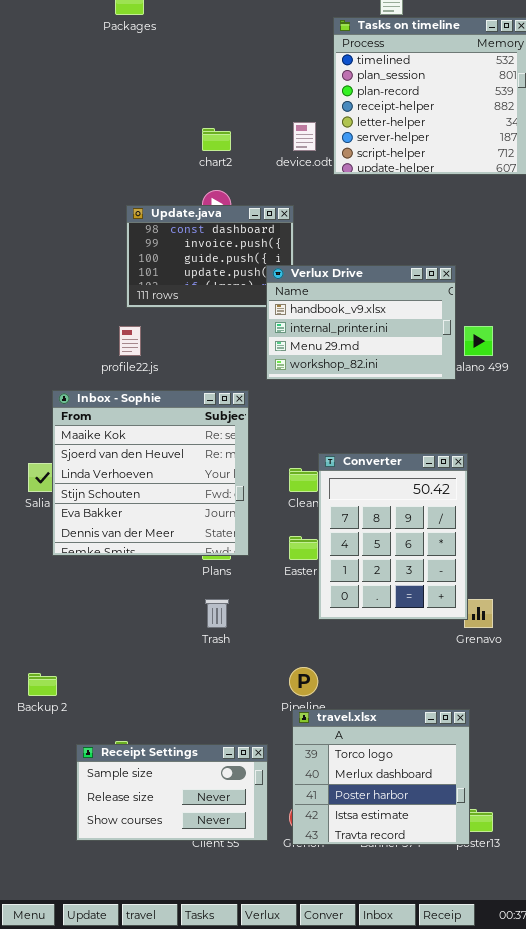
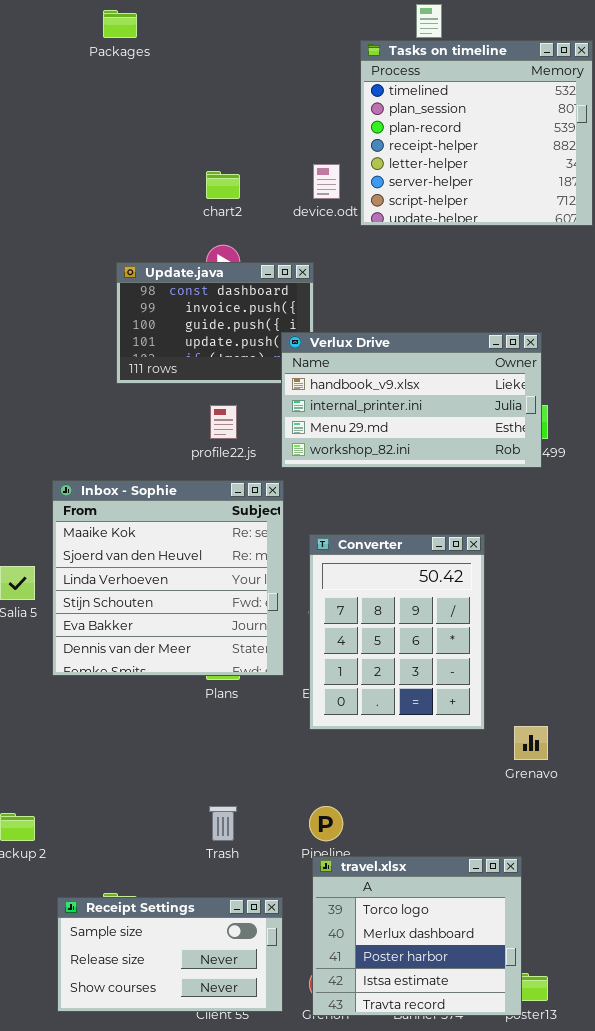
Verlux Drive: [266,265,456,380] -> [281,332,542,468], resized
profile22.js: [119,326,141,356] -> [210,405,237,439], moved
Inbox - Sophie: [52,390,249,556] -> [52,480,284,676], moved
Converter: [318,453,468,620] -> [309,534,485,730], moved
Trash: [205,599,229,628] -> [209,806,237,841], moved

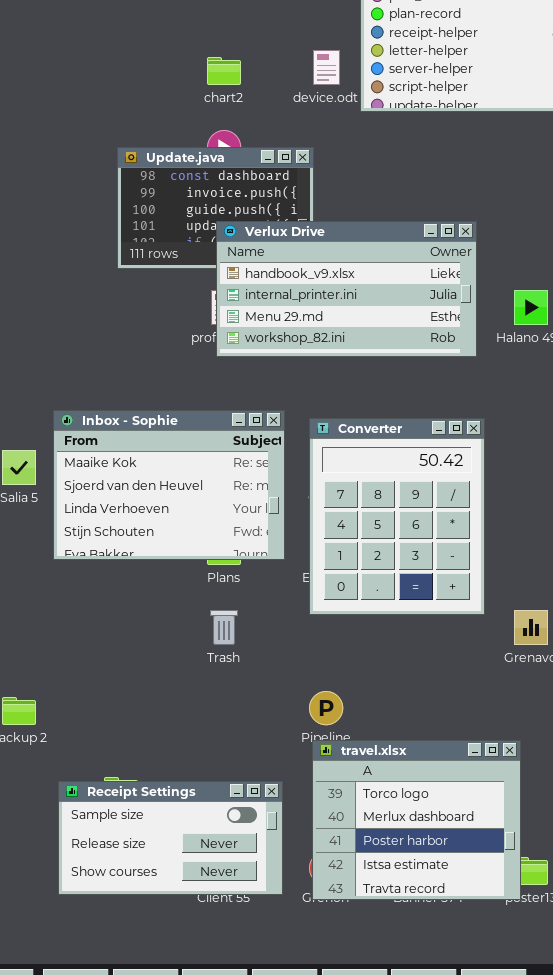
Verlux Drive: [281,332,542,468] -> [216,221,477,357], moved
Inbox - Sophie: [52,480,284,676] -> [53,410,285,560], resized
Trash: [209,806,237,841] -> [210,610,238,645], moved

